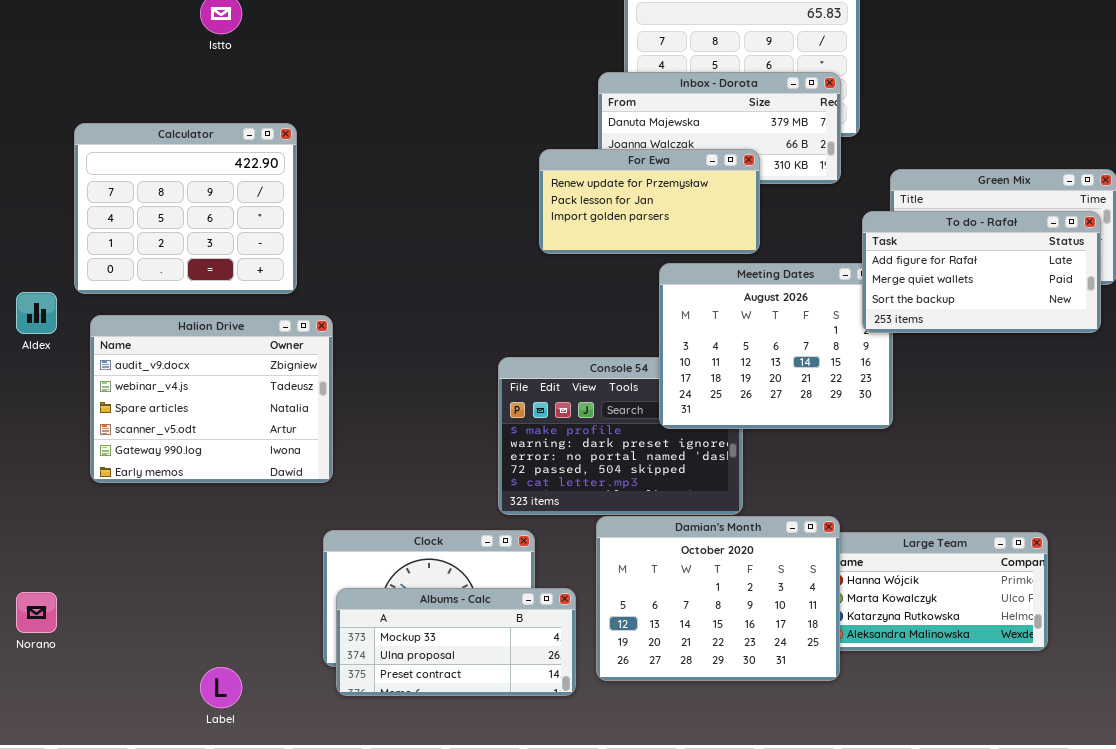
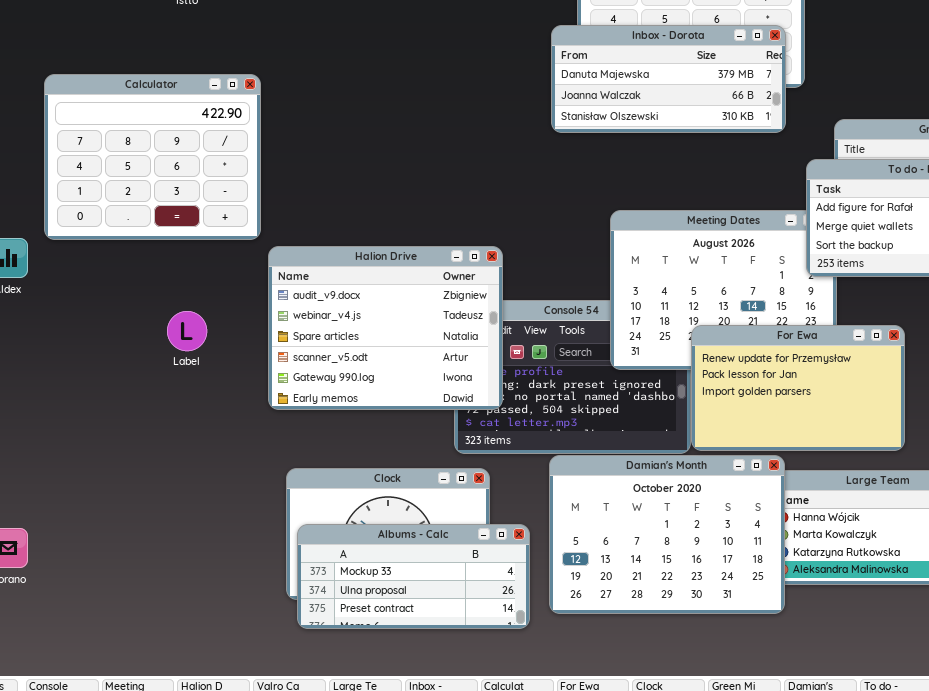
For Ewa: [539,149,760,254] -> [691,325,905,451], moved, resized
Halion Drive: [90,315,333,483] -> [268,246,503,410], moved
Label: [200,667,242,708] -> [167,311,207,351], moved

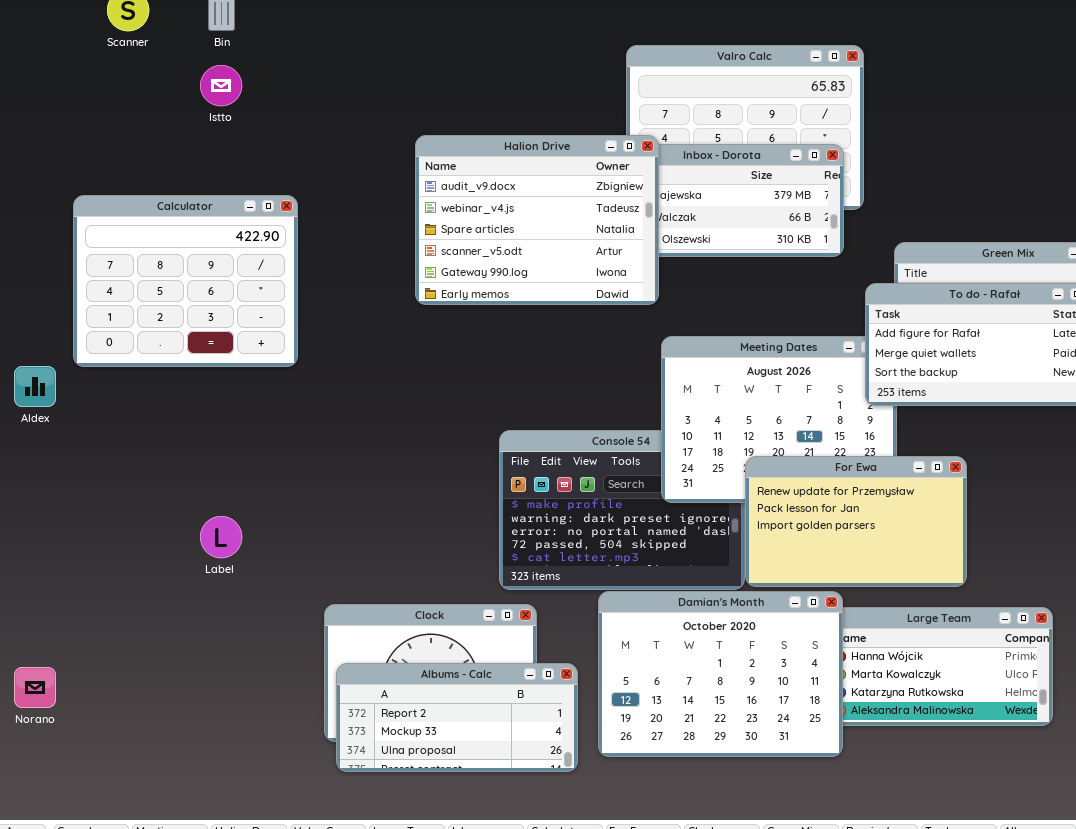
Halion Drive: [268,246,503,410] -> [415,135,659,305], moved
Label: [167,311,207,351] -> [200,516,242,558], moved
Albums - Calc: [297,524,530,629] -> [336,663,578,772], scrolled up 1 row

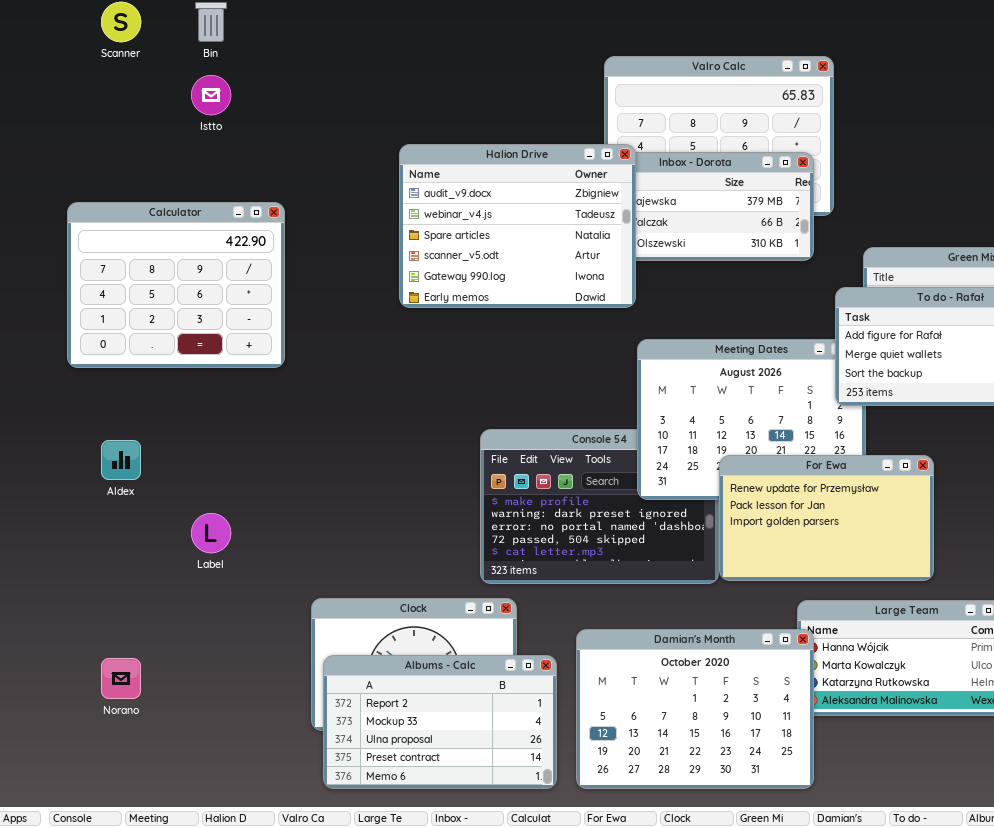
Aldex: [14,366,56,407] -> [101,440,141,480], moved
Damian's Month: [598,591,843,757] -> [576,629,814,789], moved
Albums - Calc: [336,663,578,772] -> [323,655,557,789], resized
Norano: [14,667,56,708] -> [101,658,141,699], moved

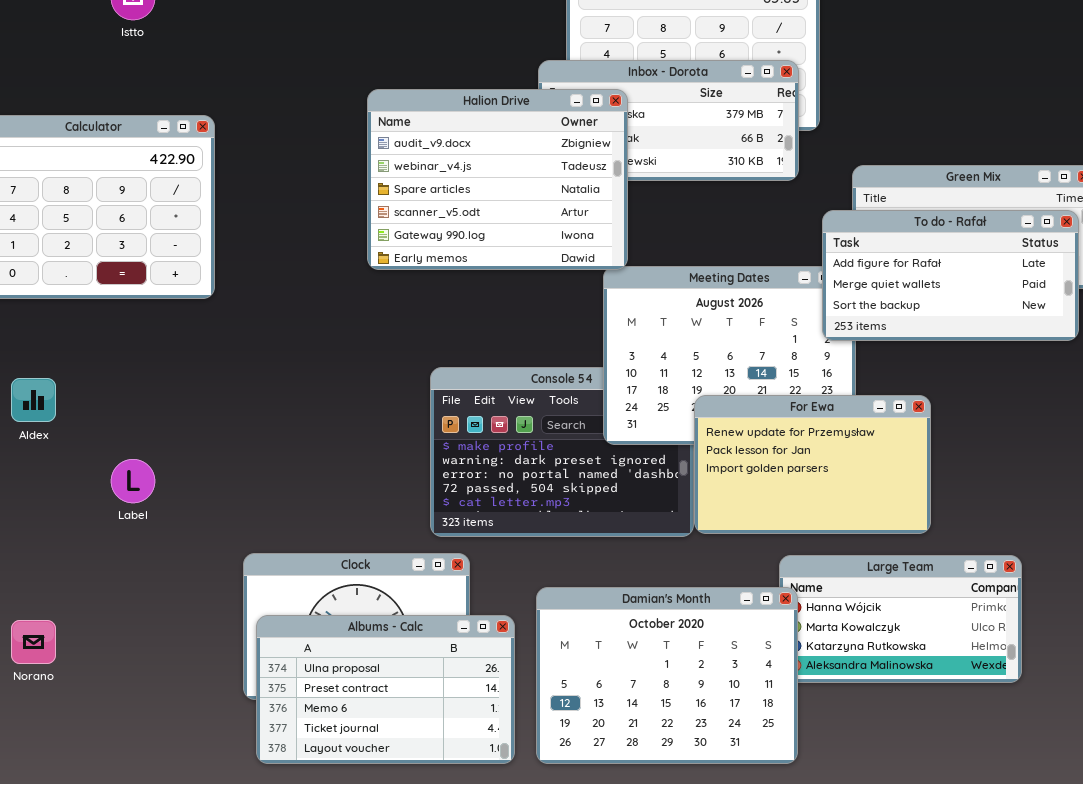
Halion Drive: [399,144,636,308] -> [367,89,628,270], moved
Albums - Calc: [323,655,557,789] -> [256,615,515,764], scrolled down 2 rows

